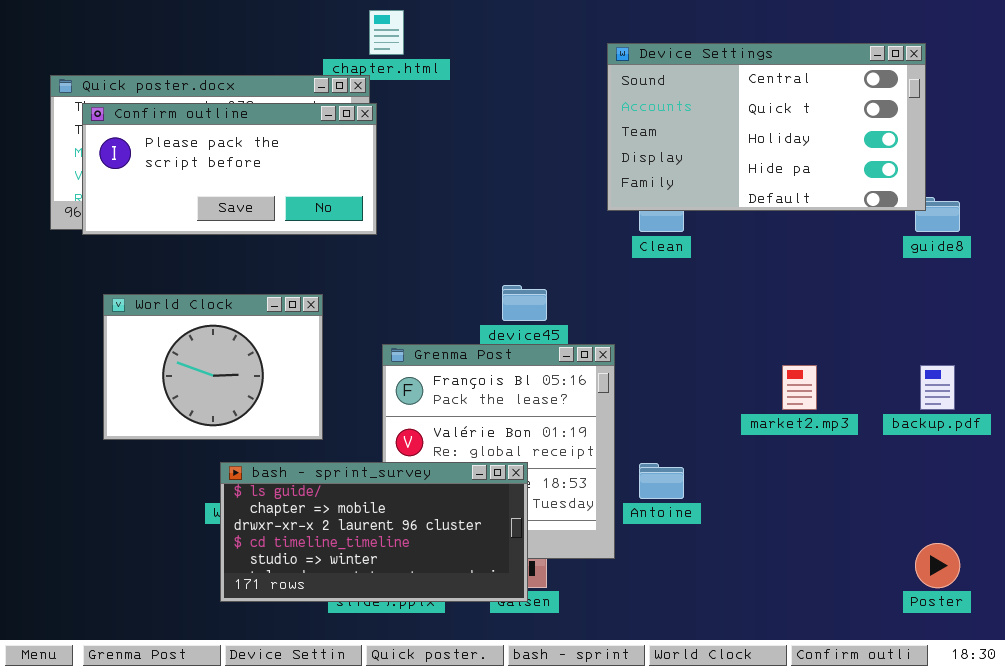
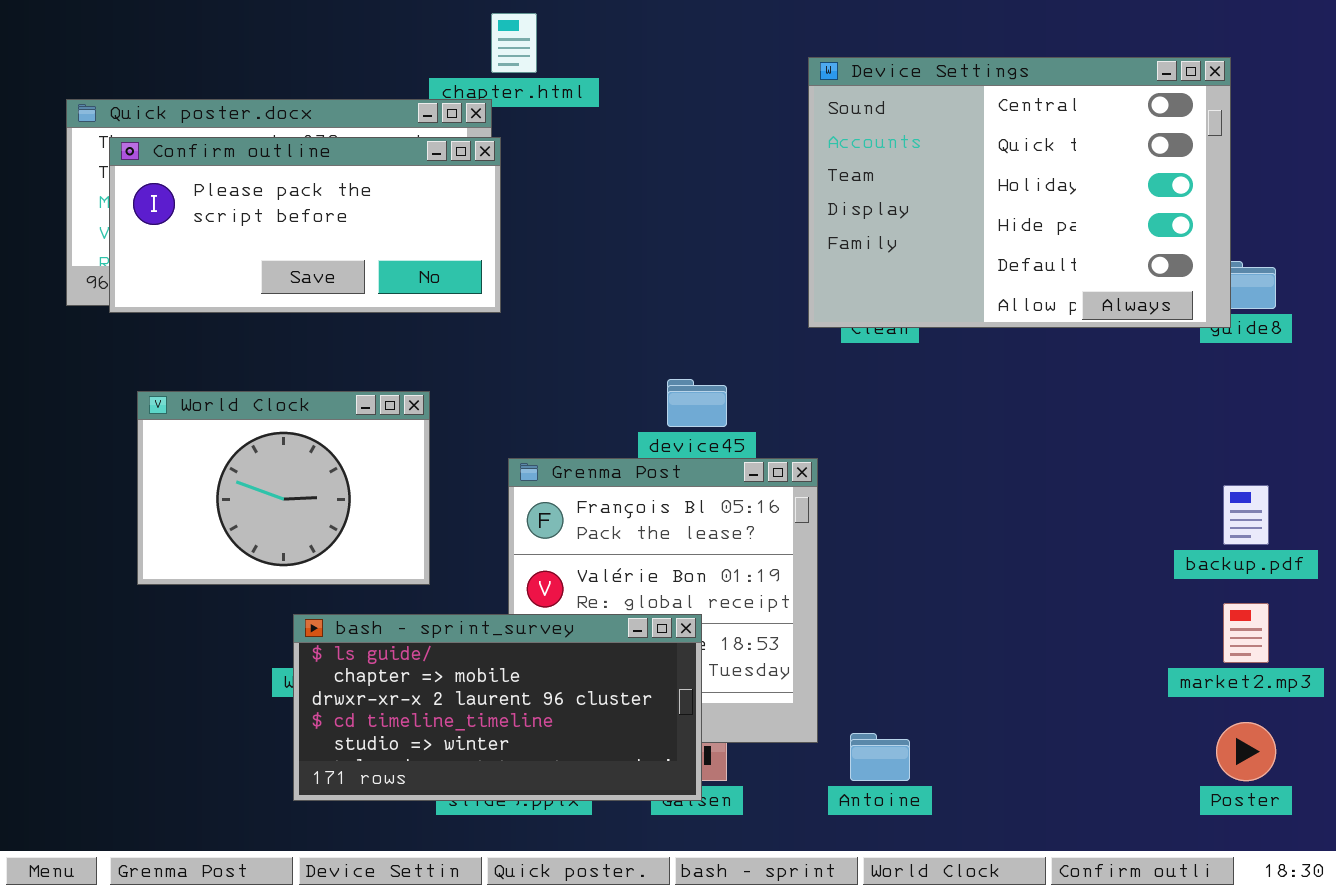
Device Settings: [607,43,926,211] -> [808,57,1231,328], resized
market2.mp3: [782,365,817,410] -> [1223,603,1269,663], moved
Antoine: [639,463,684,499] -> [850,733,910,781], moved

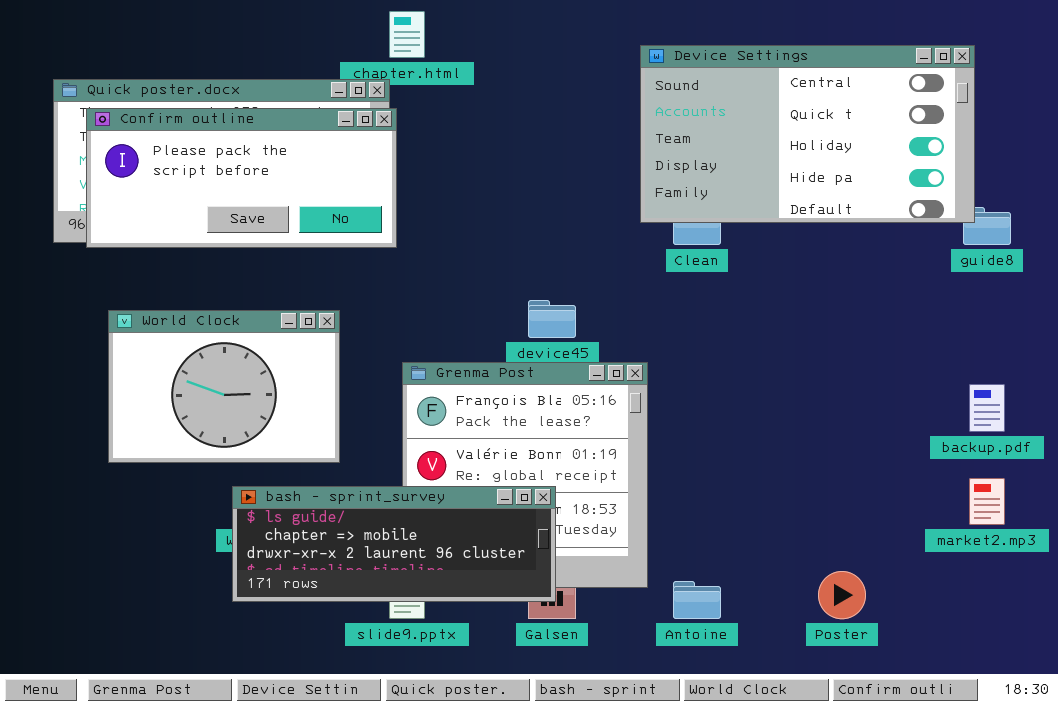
Device Settings: [808,57,1231,328] -> [640,45,975,223], resized
bash - sprint_survey: [293,614,702,801] -> [232,486,556,602], resized
Poster: [1216,722,1276,781] -> [818,571,866,619], moved

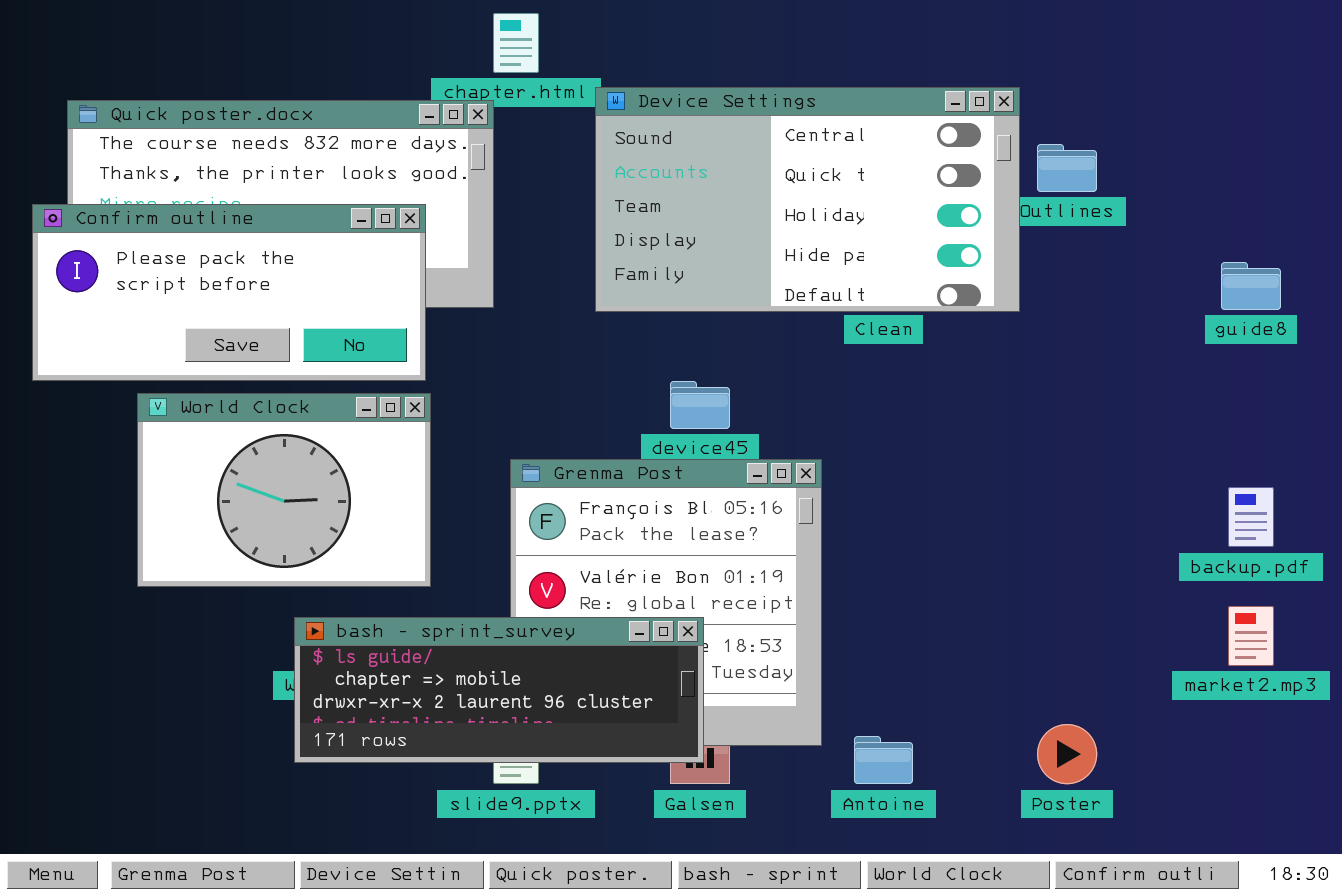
Device Settings: [640,45,975,223] -> [595,87,1020,312], moved
Confirm outline: [86,108,397,248] -> [32,204,426,381], moved

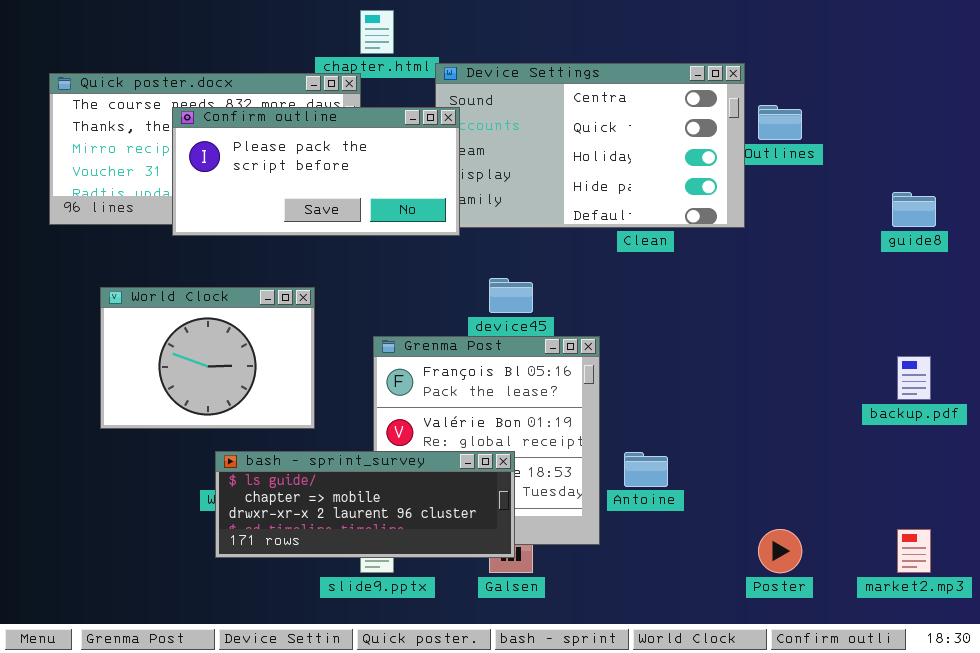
Confirm outline: [32,204,426,381] -> [172,107,460,236], moved
market2.mp3: [1228,606,1274,666] -> [897,529,931,573], moved
Antoine: [854,736,913,784] -> [624,452,668,487], moved

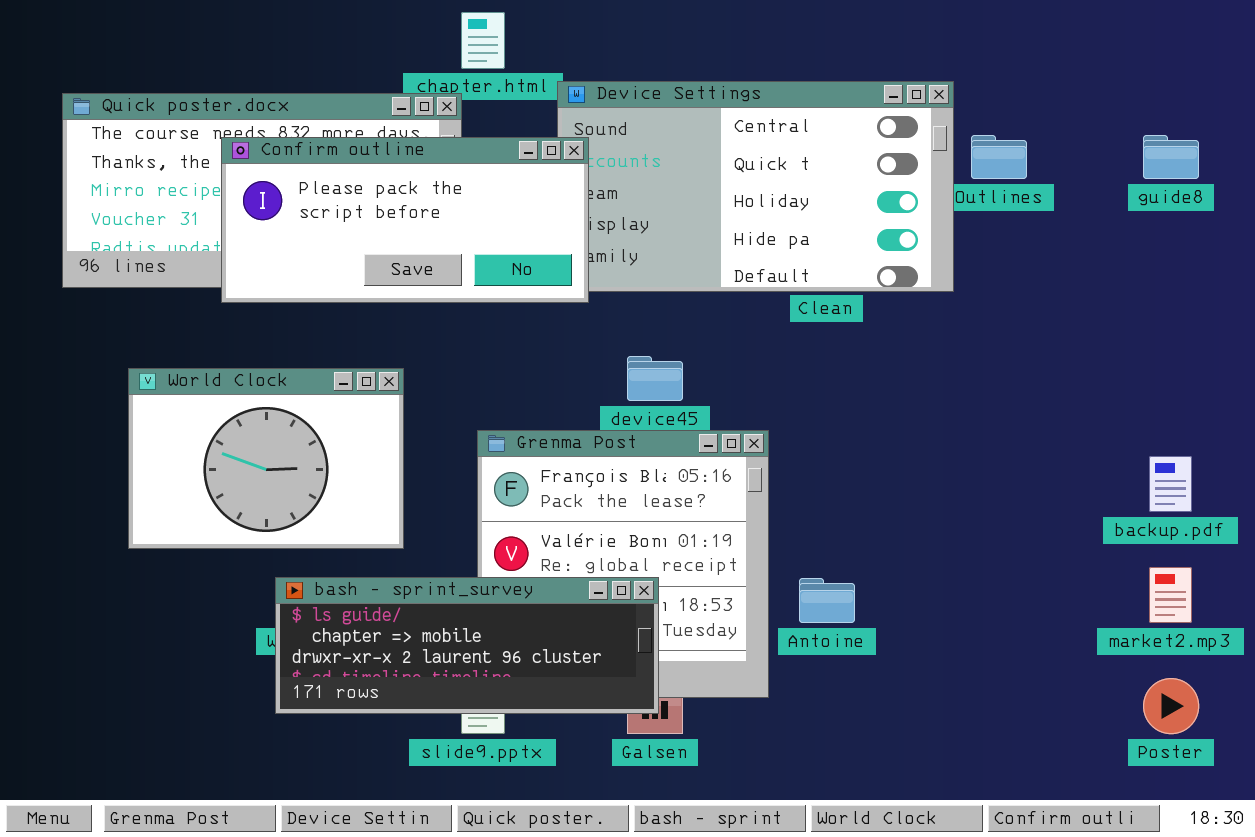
guide8: [892,192,936,227] -> [1143,135,1199,179], moved
Poster: [758,529,802,573] -> [1143,678,1199,734], moved
market2.mp3: [897,529,931,573] -> [1149,567,1192,623], moved

